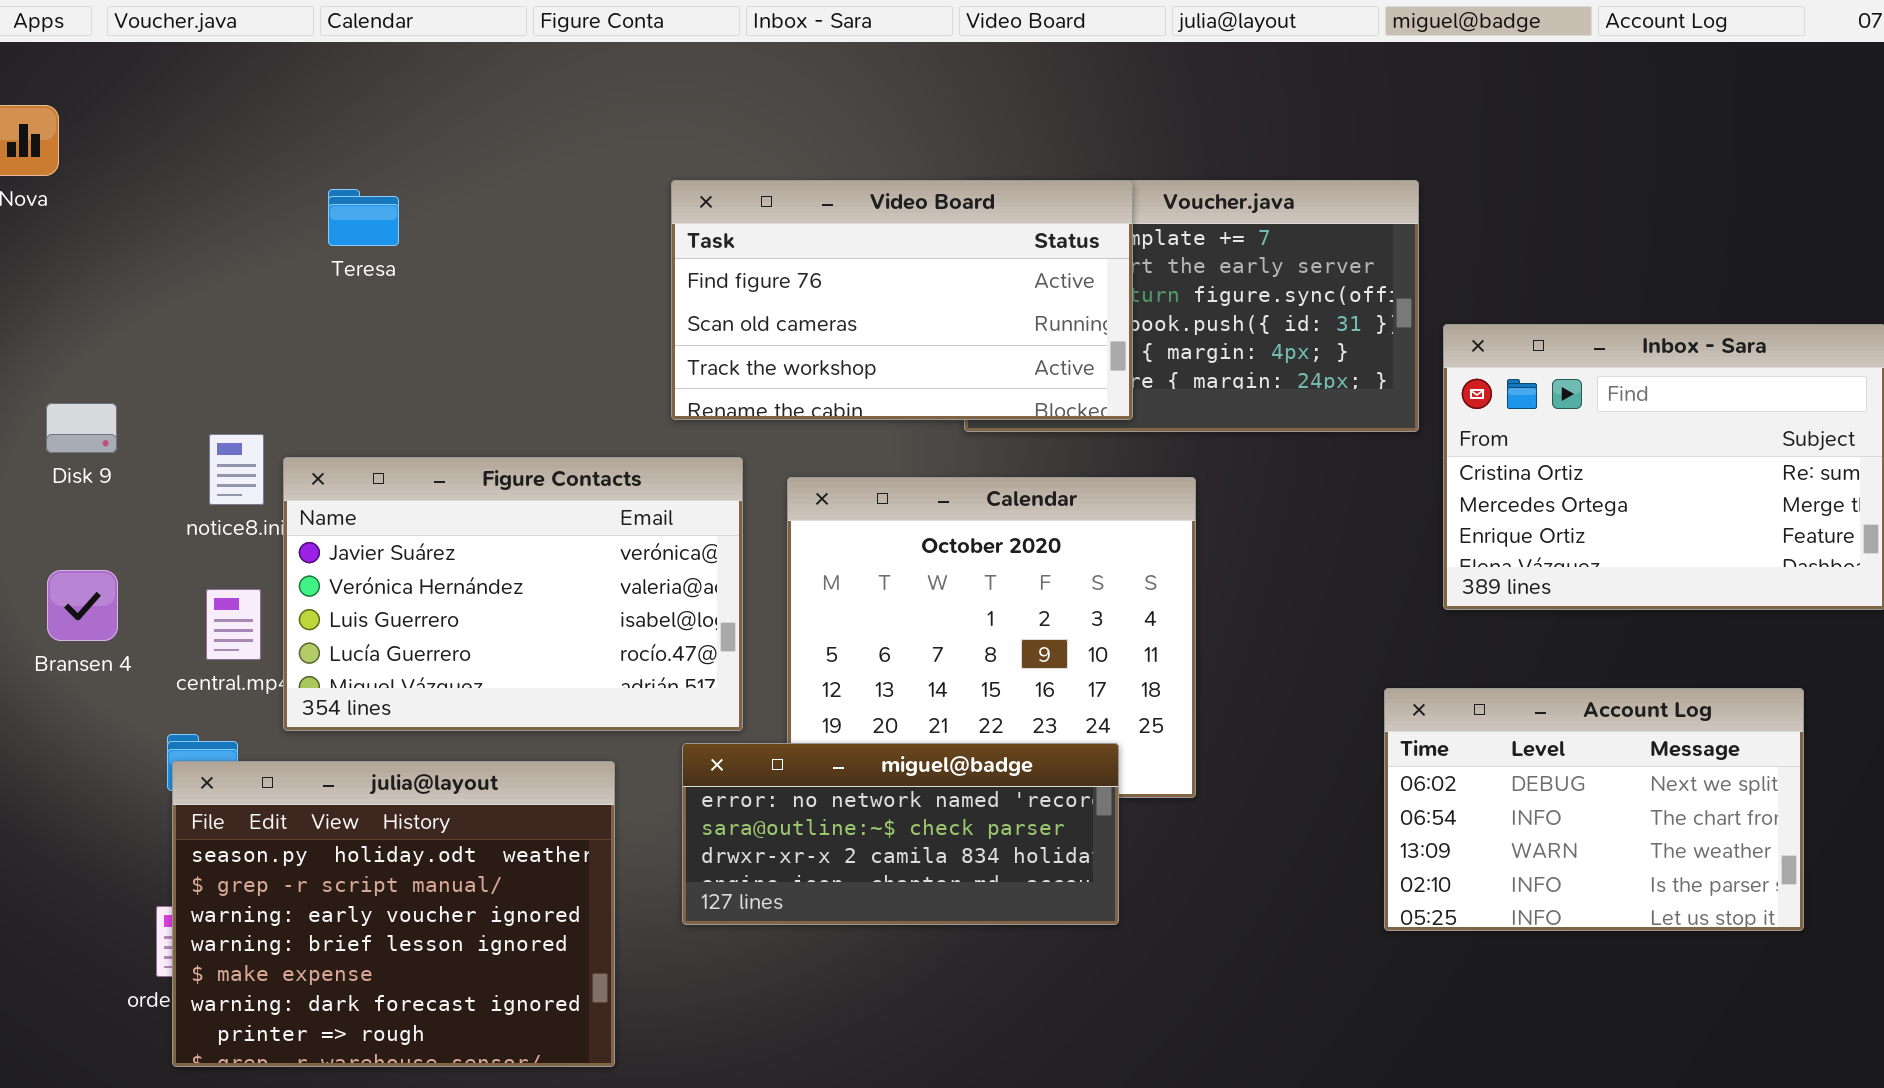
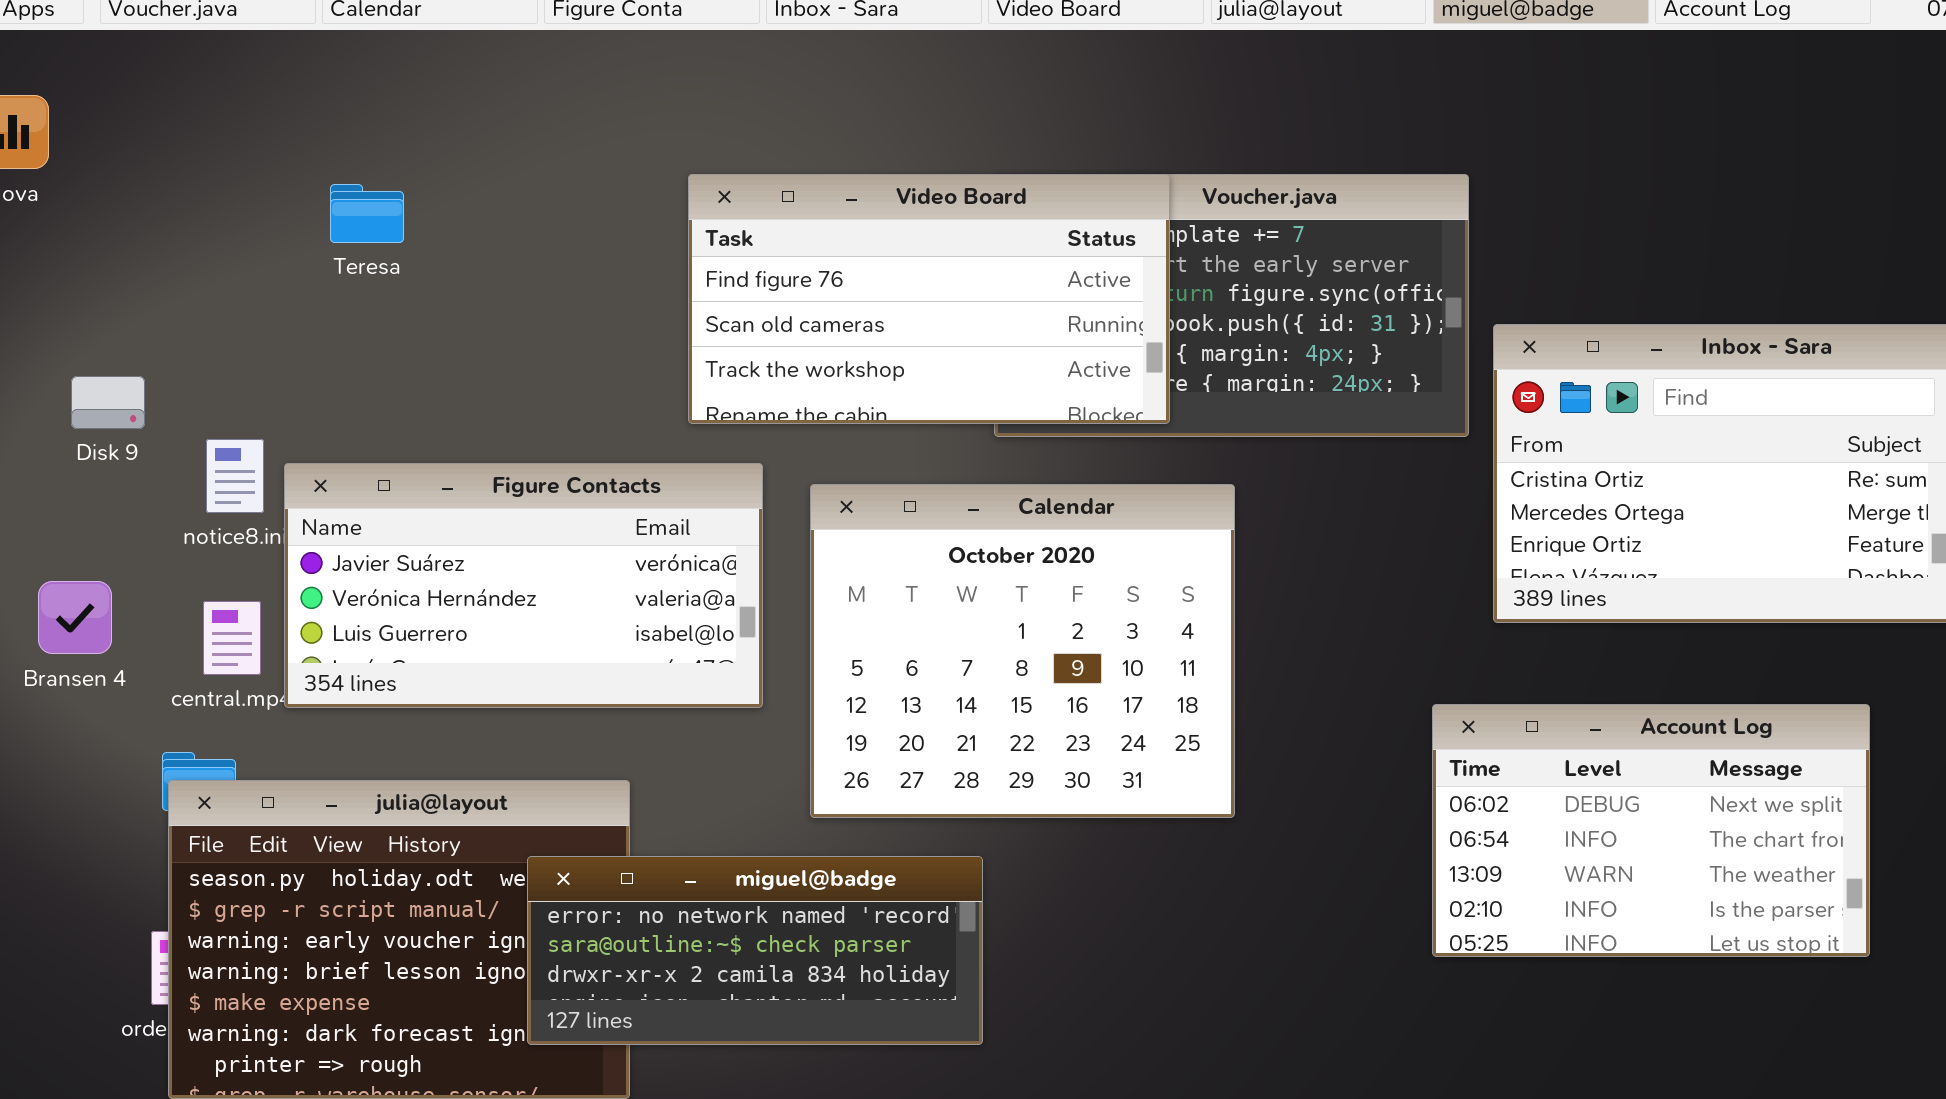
Disk 9: [46,403,117,453] -> [71,376,145,429], moved
Figure Contacts: [283,457,743,731] -> [284,463,763,708], resized
miguel@badge: [682,743,1119,925] -> [527,856,983,1045], moved

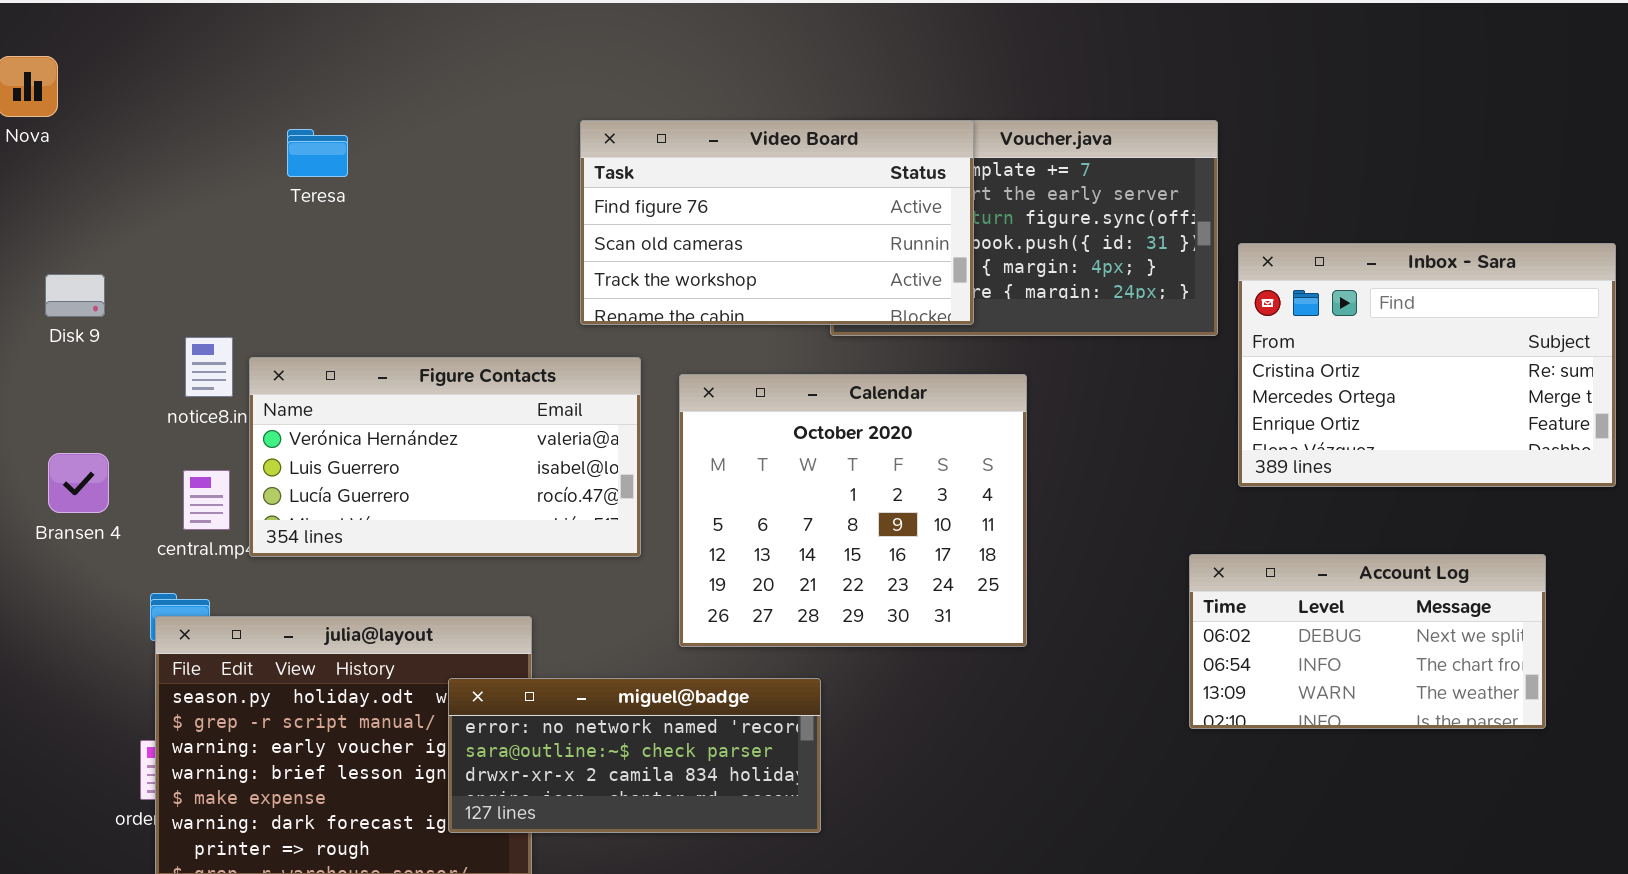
Disk 9: [71,376,145,429] -> [45,274,105,317], moved
Figure Contacts: [284,463,763,708] -> [249,357,641,557], scrolled down 1 row
Account Log: [1432,704,1870,957] -> [1189,554,1546,729], resized

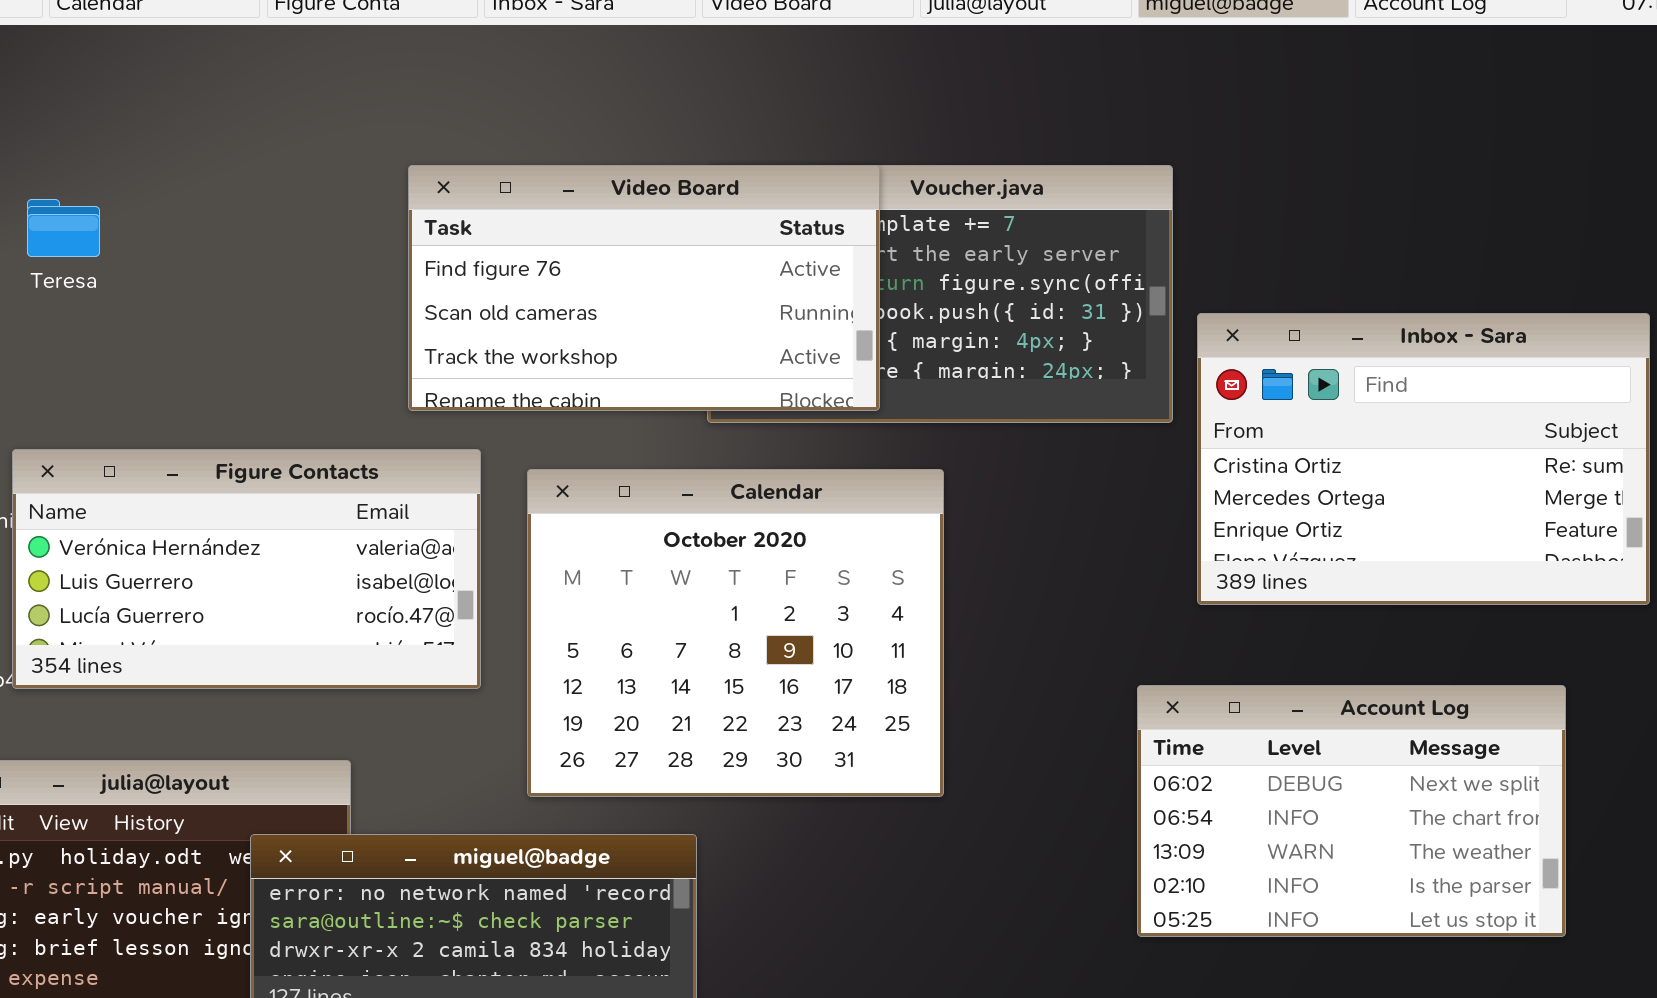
Teresa: [287,129,348,177] -> [27,199,100,257], moved
Account Log: [1189,554,1546,729] -> [1137,685,1566,937], resized

